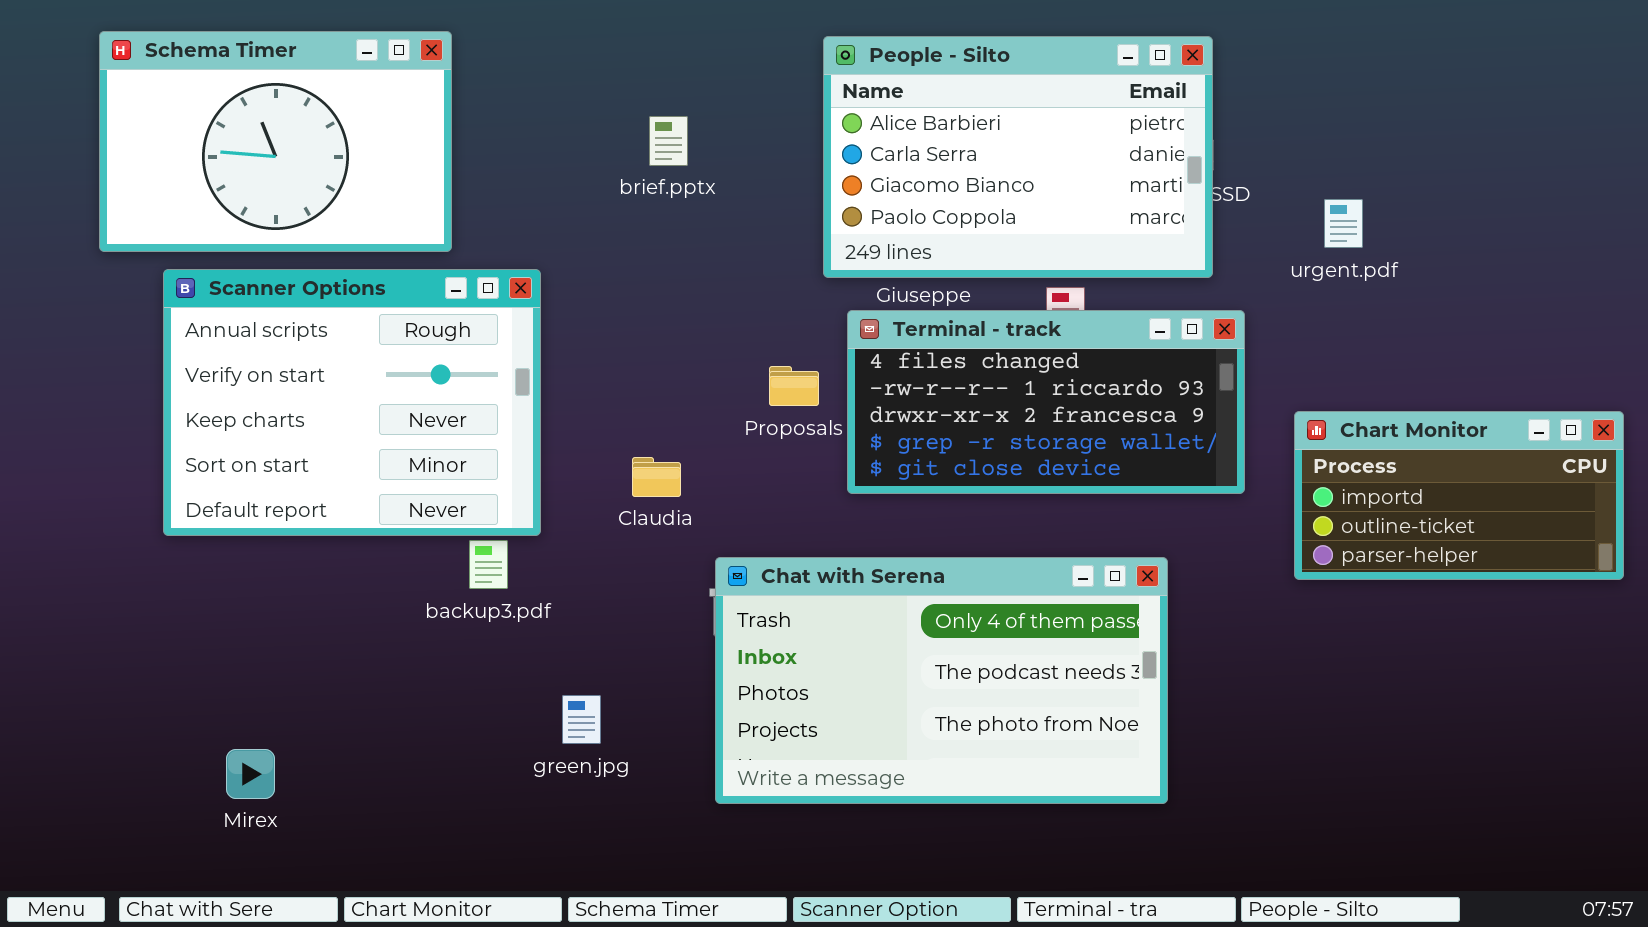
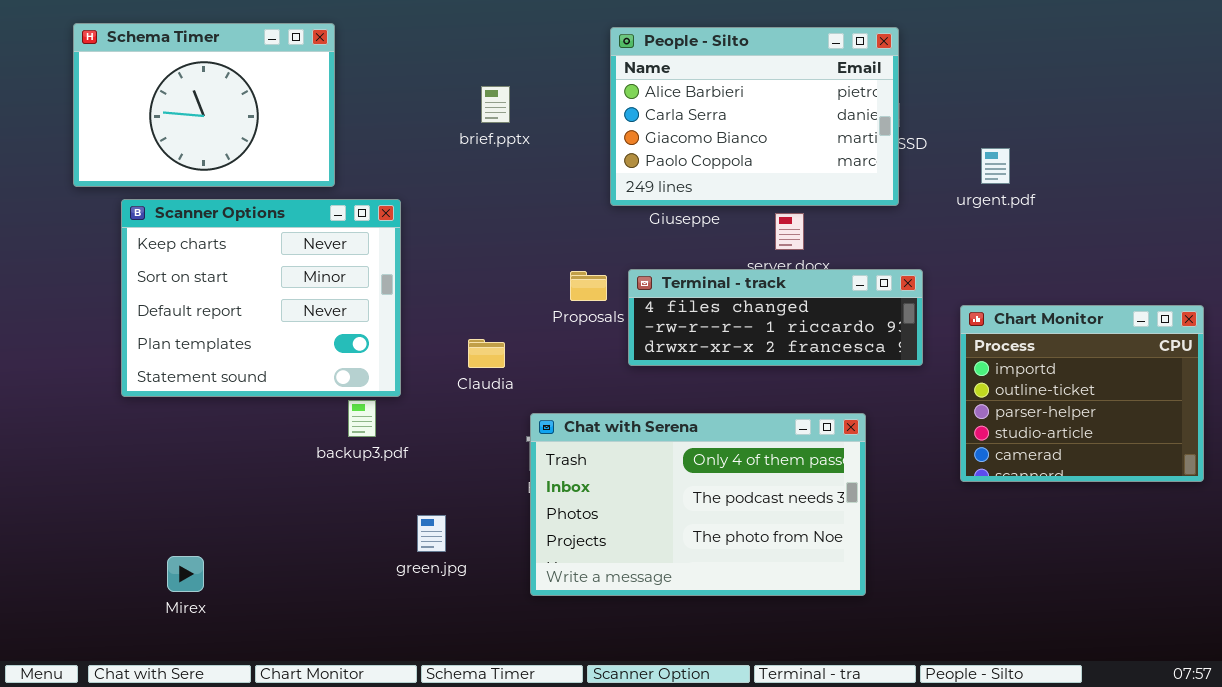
Scanner Options: [163,269,541,536] -> [121,199,401,397], scrolled down 2 rows
Terminal - track: [847,310,1245,494] -> [628,269,923,366], resized
Chart Monitor: [1294,411,1624,580] -> [960,305,1204,482], resized

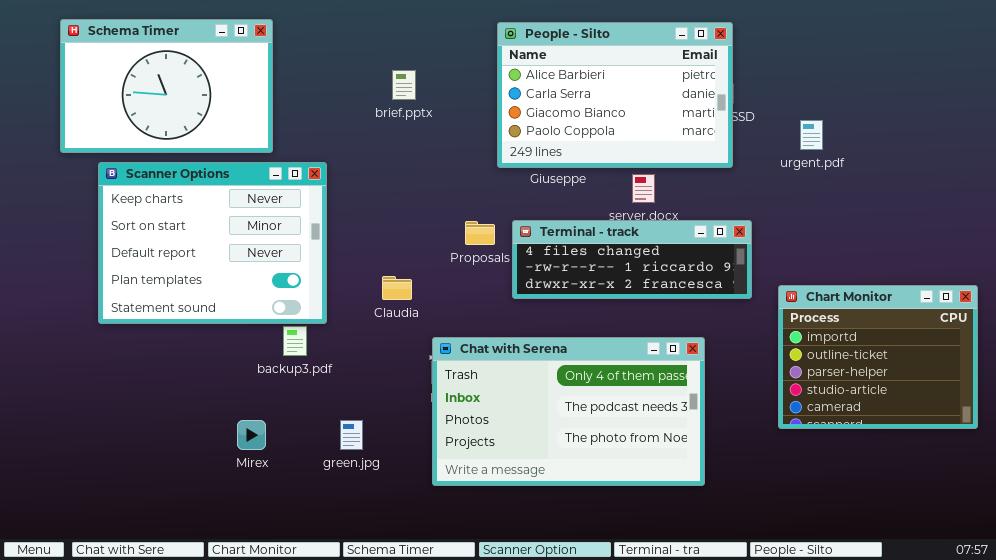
Chart Monitor: [960,305,1204,482] -> [778,285,978,429], moved
Mirex: [167,556,204,592] -> [237,420,266,450], moved

